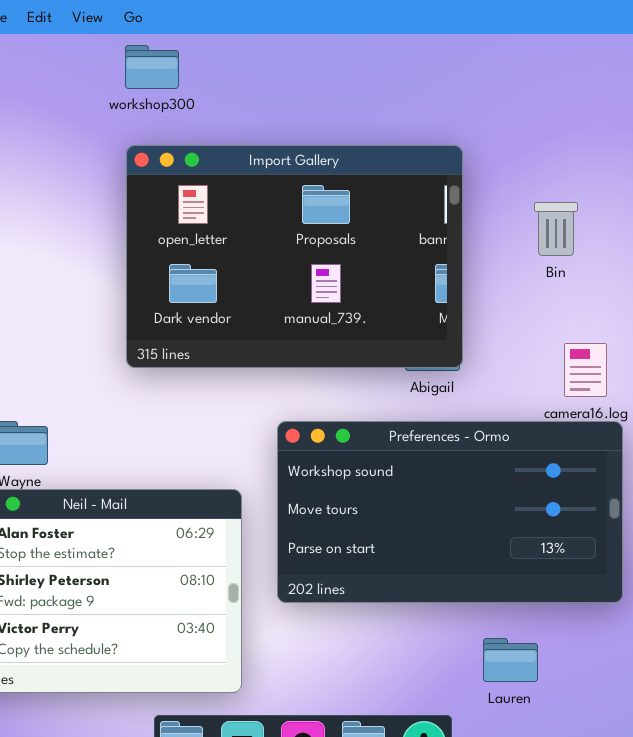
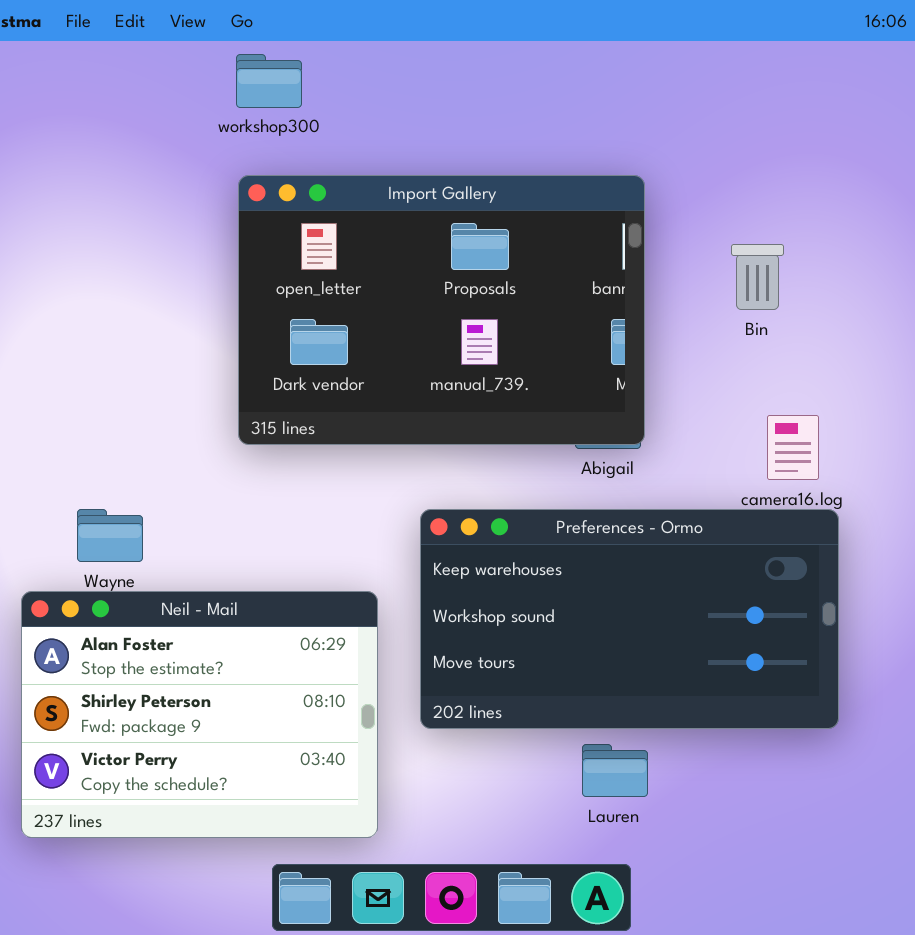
Preferences - Ormo: [277,421,623,603] -> [420,509,839,729], scrolled up 1 row
Lauren: [483,638,538,682] -> [582,744,648,797], moved

